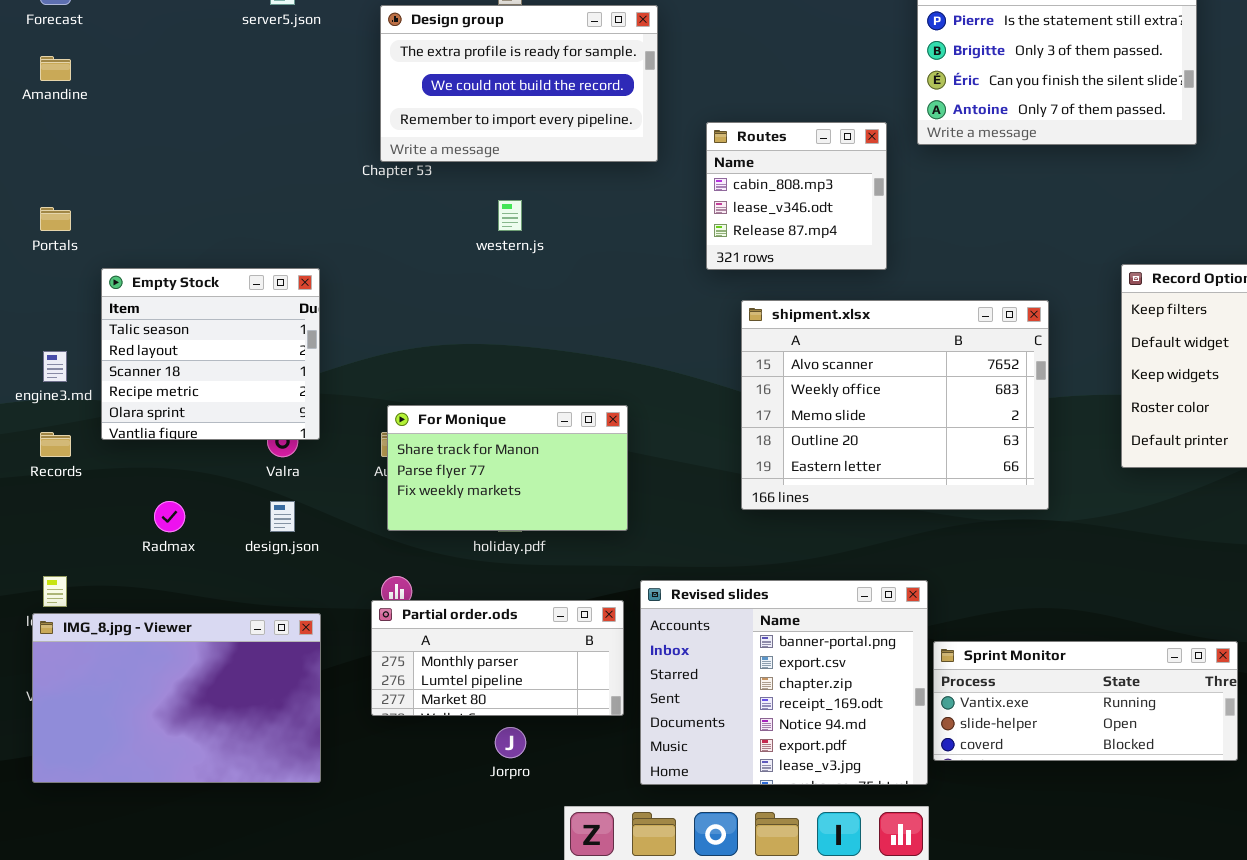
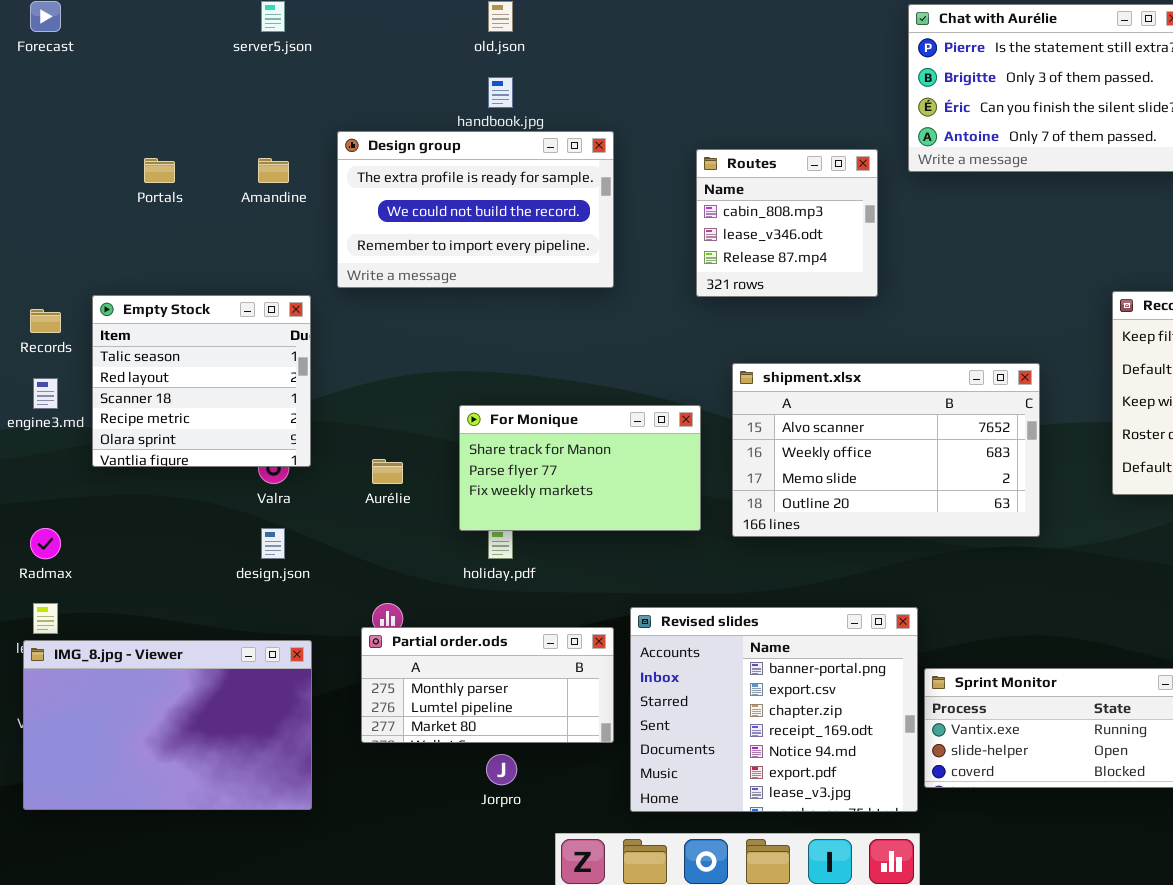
Design group: [380,5,658,162] -> [337,131,614,288], moved
Amandine: [40,56,71,81] -> [258,158,289,183], moved
Portals: [40,207,71,231] -> [144,158,175,183], moved
shipment.xlsx: [741,300,1049,510] -> [732,363,1040,537], resized
For Monique: [387,405,628,531] -> [459,405,701,531], moved
Records: [40,432,71,457] -> [30,309,61,333], moved
Radmax: [154,501,185,532] -> [30,528,61,559], moved

